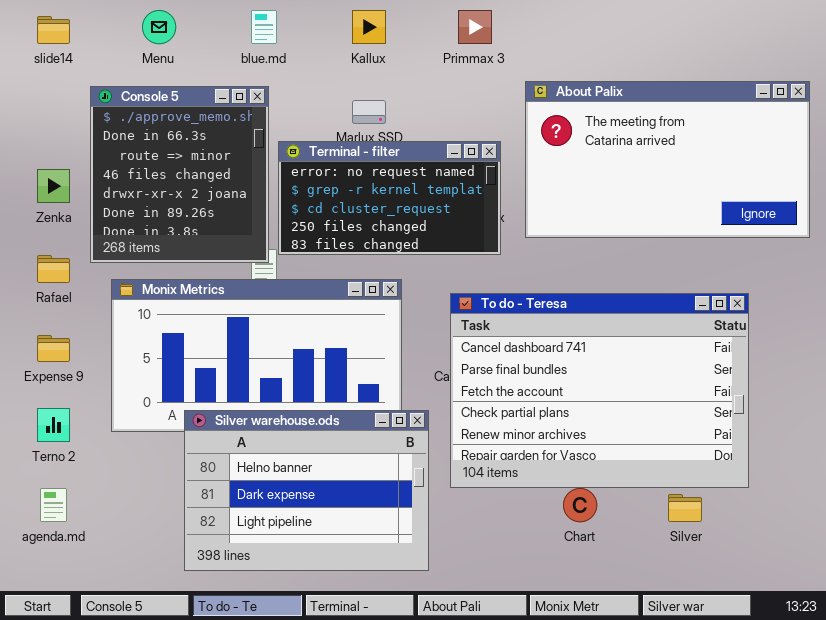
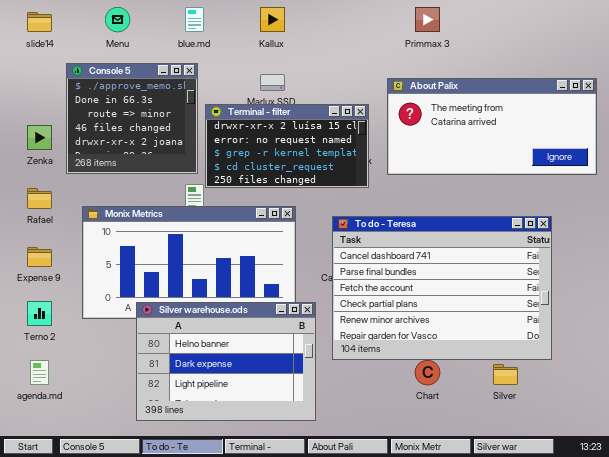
Primmax 3: [458,10,492,44] -> [415,7,440,32], moved
About Palix: [525,81,810,238] -> [387,78,597,175], resized
Console 5: [90,86,269,263] -> [66,63,198,174], resized
Terminal - filter: [278,141,501,255] -> [205,104,369,188], scrolled up 1 row

